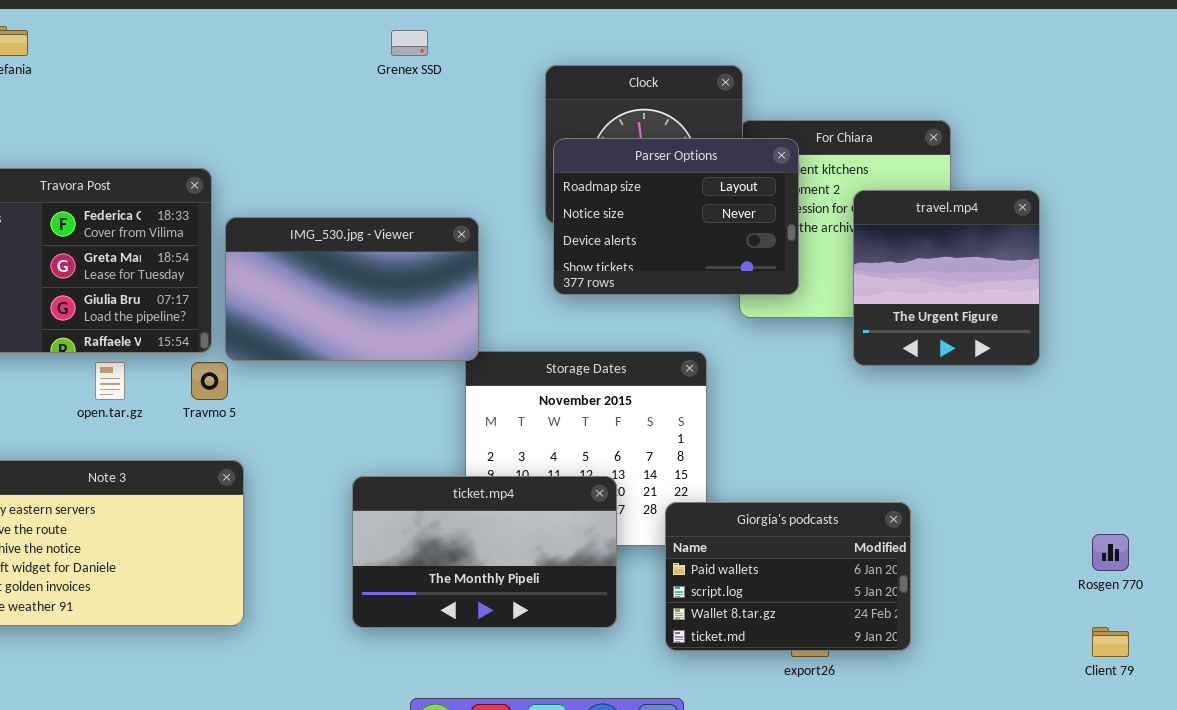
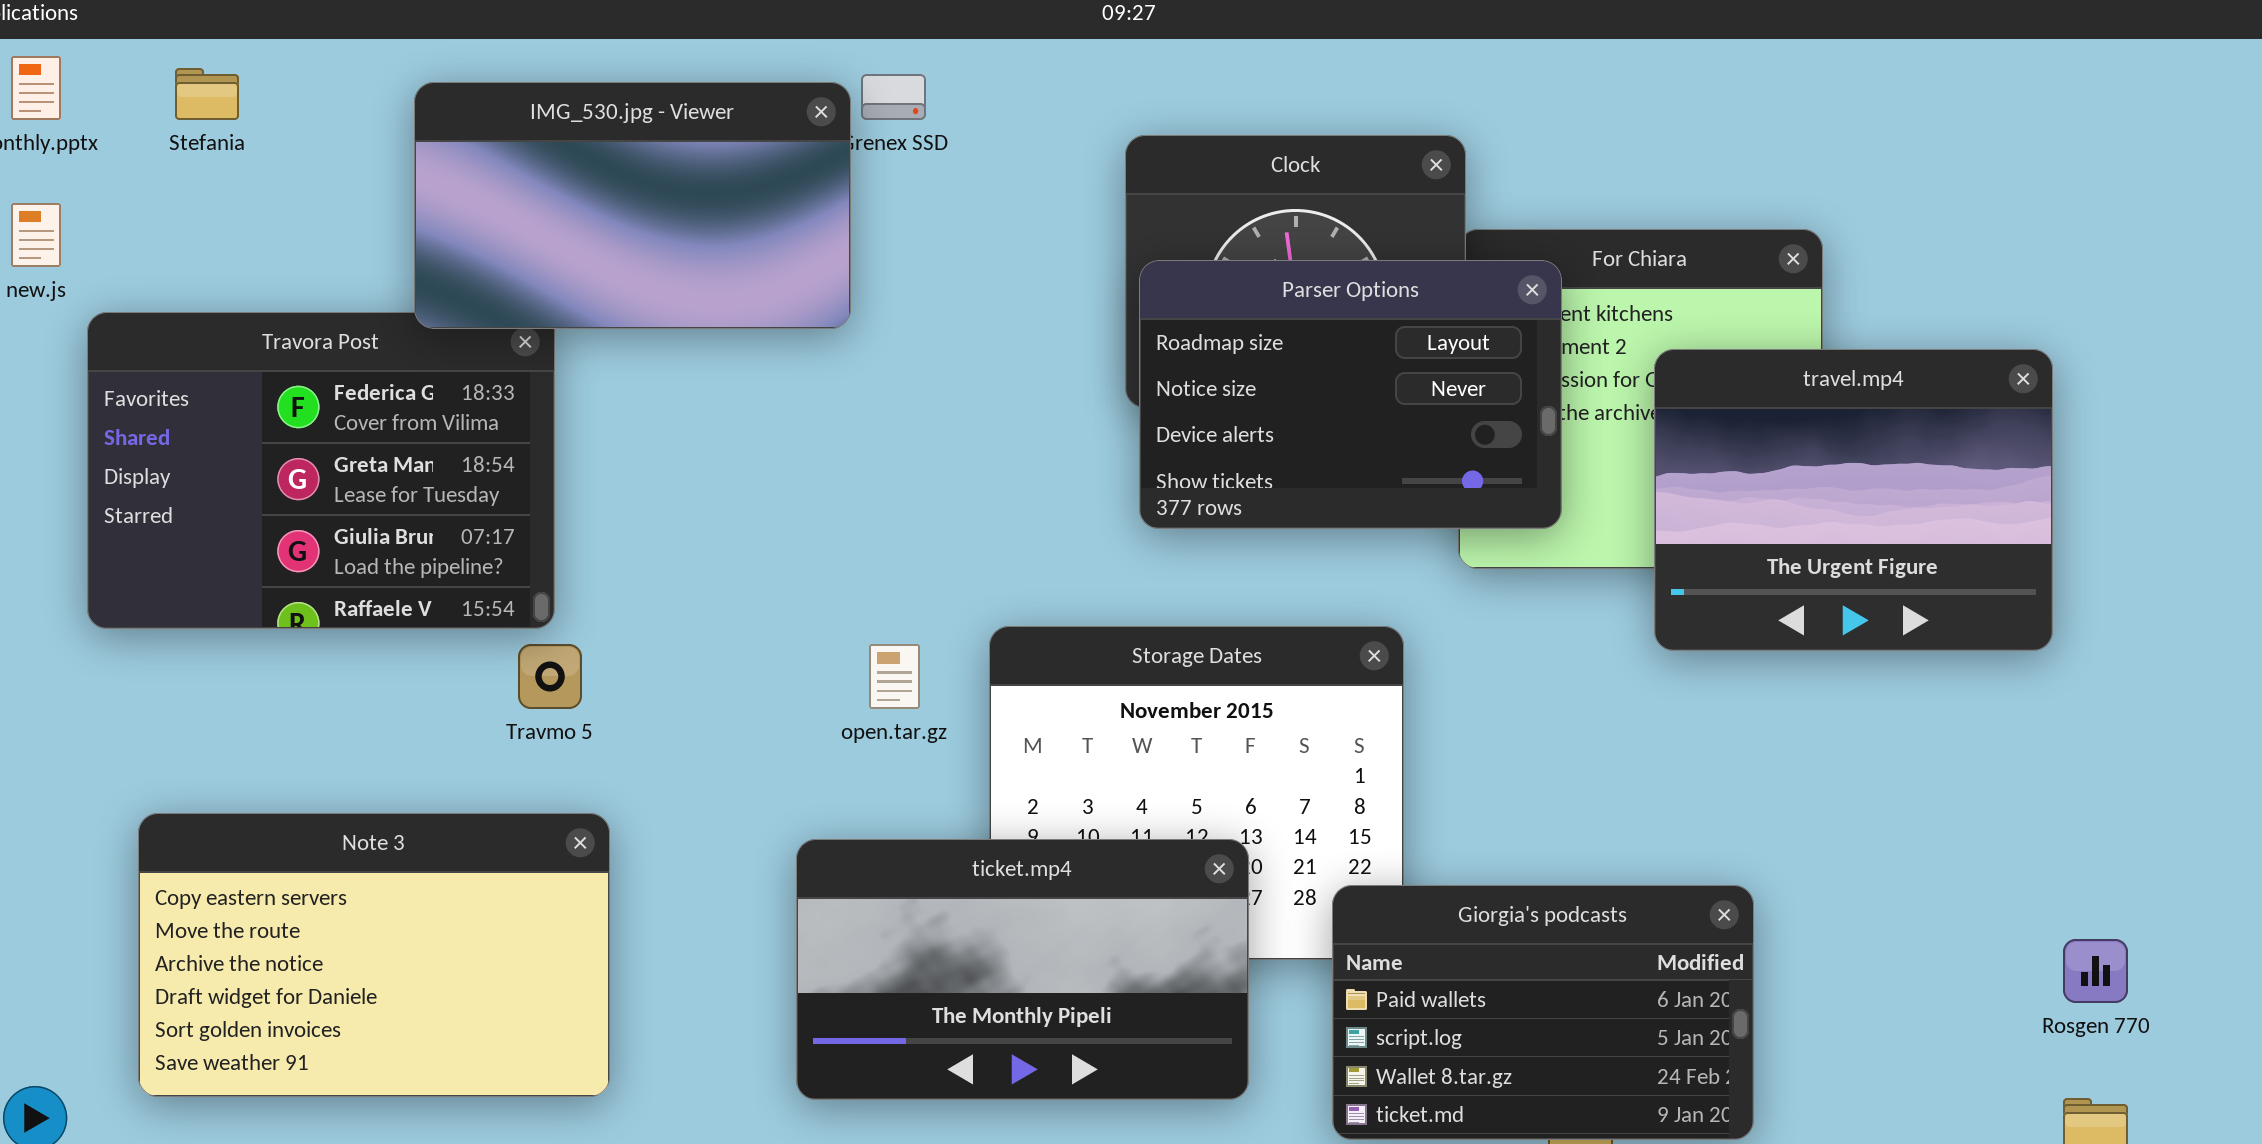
travel.mp4: [853,190,1040,366] -> [1654,349,2053,651], resized
IMG_530.jpg - Viewer: [225,217,479,361] -> [414,82,851,329], moved
open.tar.gz: [95,362,125,400] -> [869,644,920,709], moved

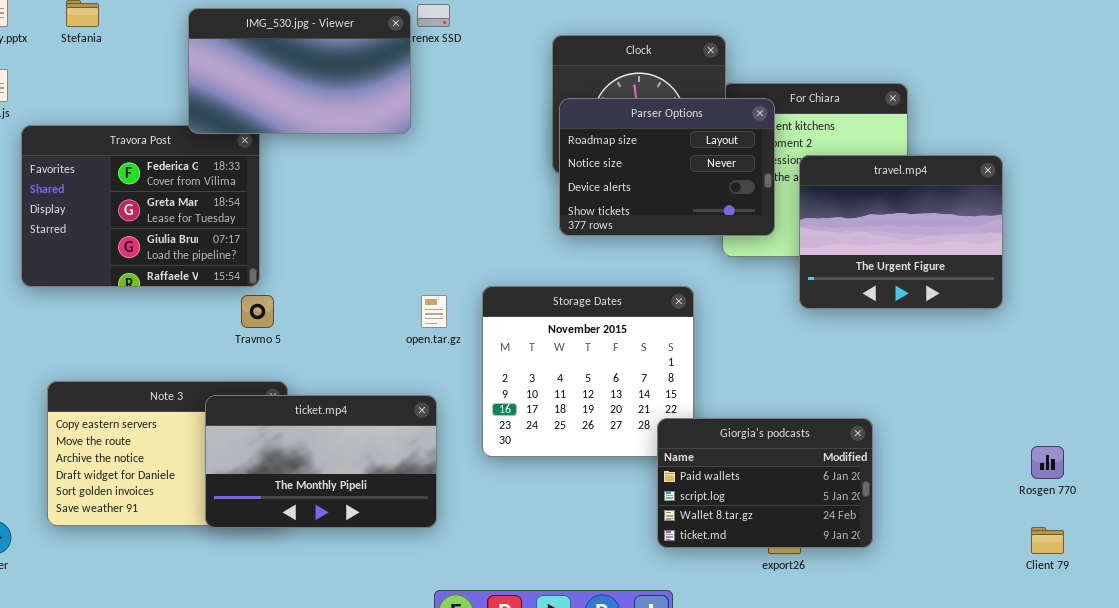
travel.mp4: [1654,349,2053,651] -> [799,155,1003,309], moved
ticket.mp4: [796,839,1249,1100] -> [205,395,437,528], moved

